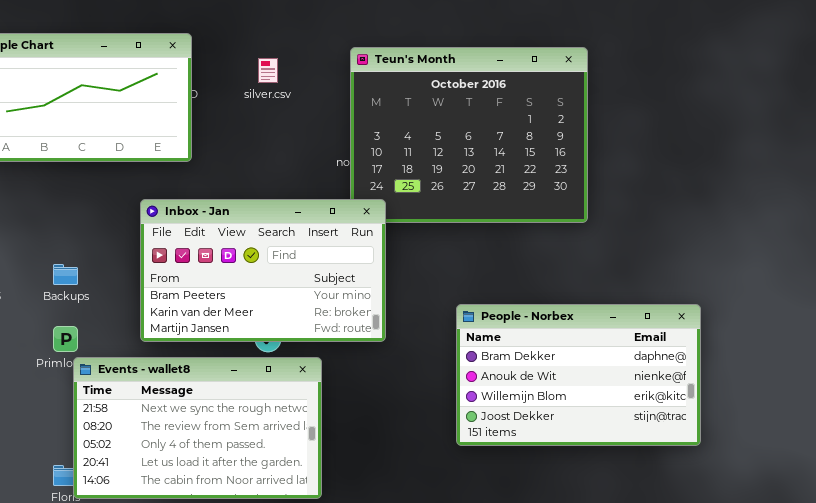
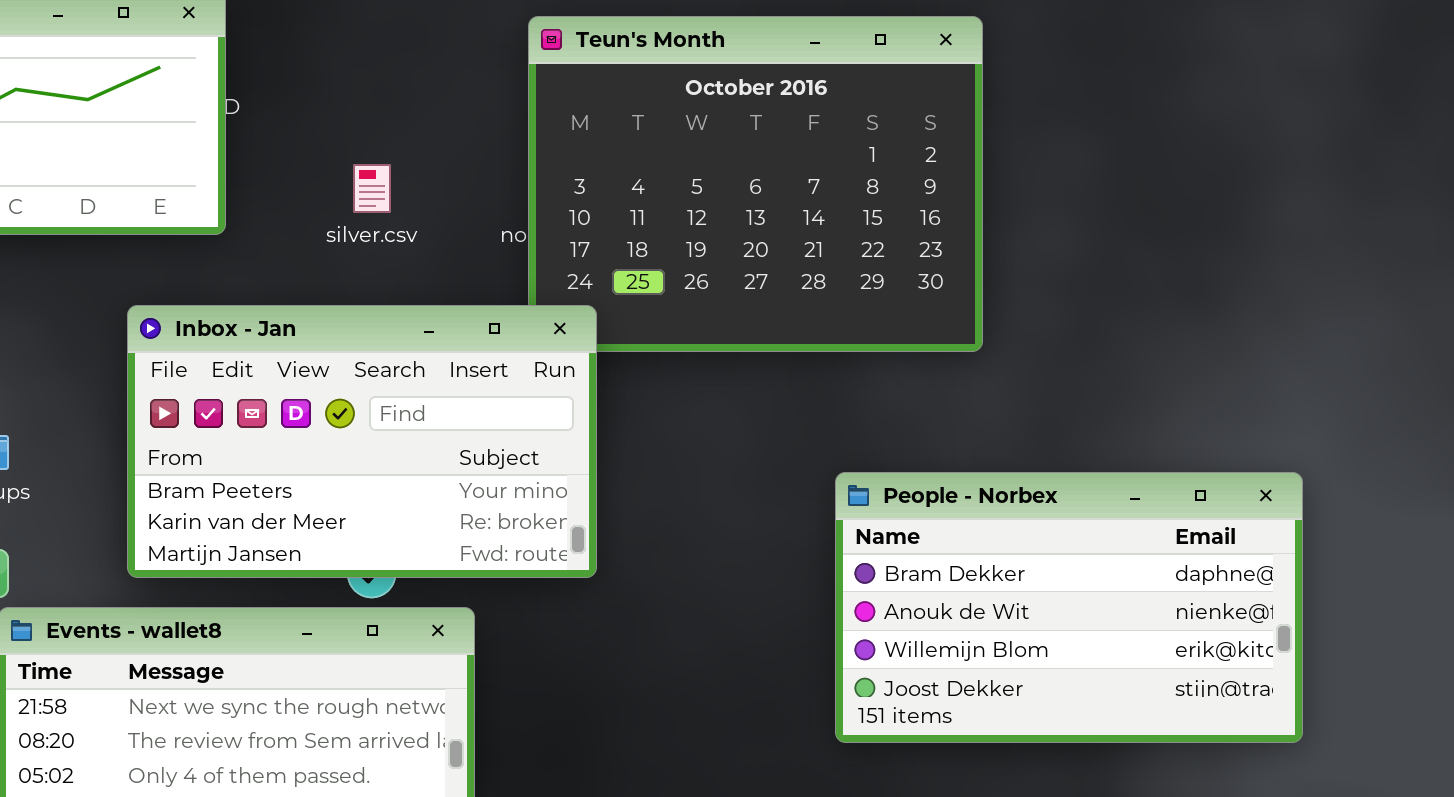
silver.csv: [258,58,278,83] -> [353,164,391,213], moved
People - Norbex: [456,304,701,446] -> [835,472,1303,743], moved

